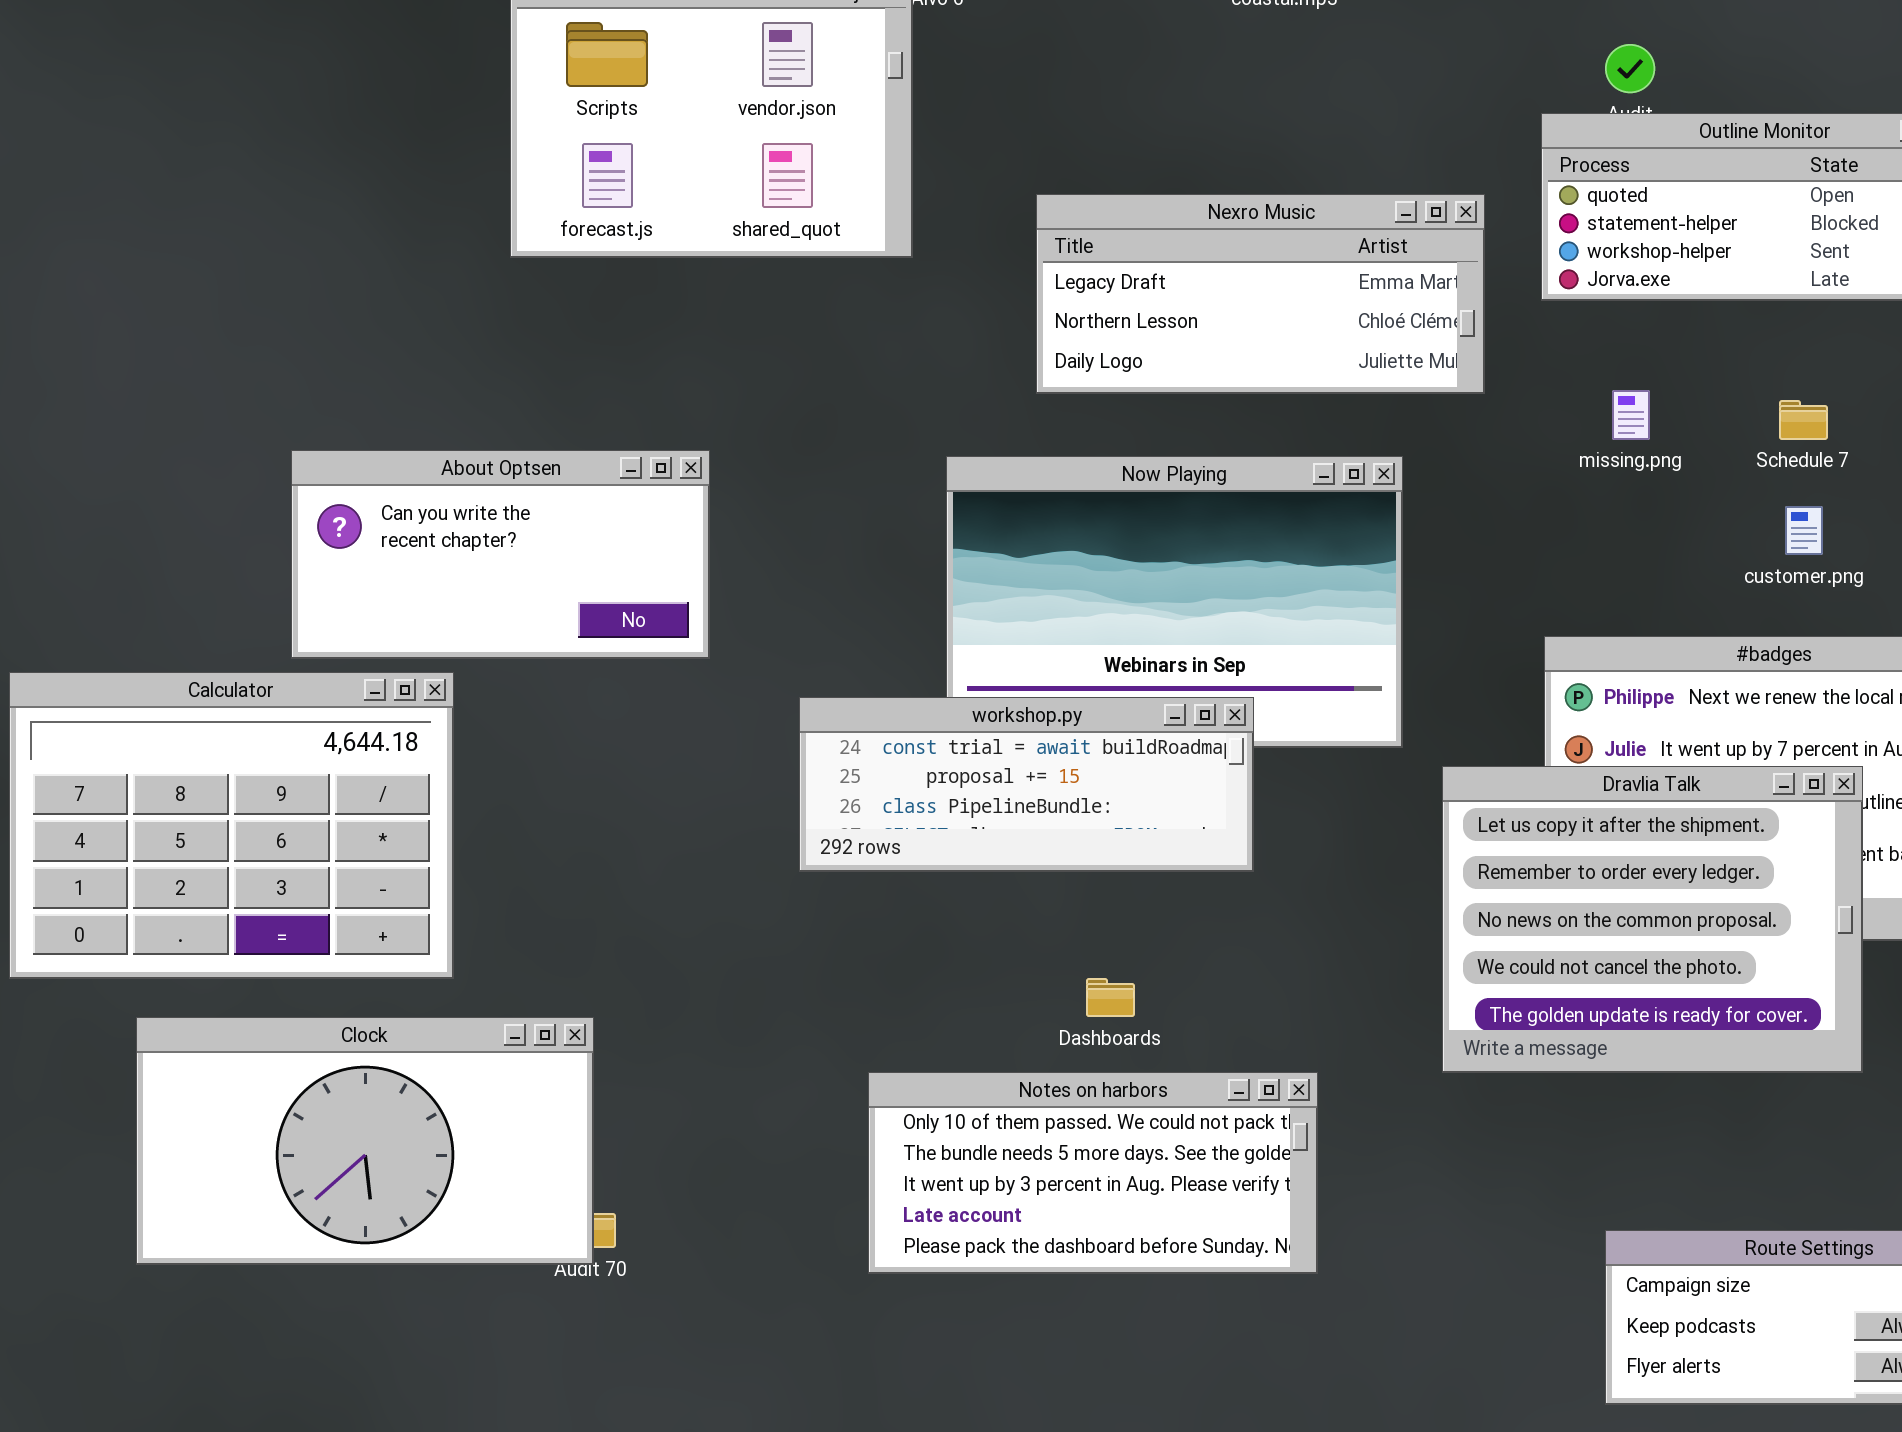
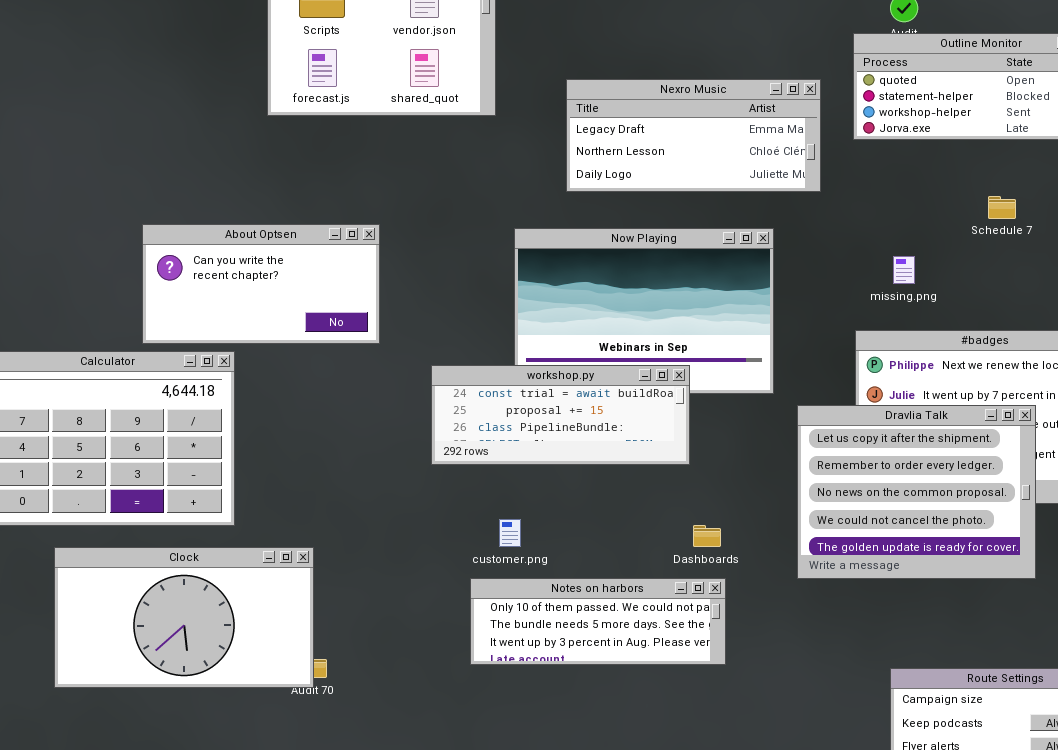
missing.png: [1612,390,1650,440] -> [893,256,915,284], moved
customer.png: [1785,506,1823,555] -> [499,519,521,547], moved
Dashboards: [1086,978,1135,1017] -> [693,525,721,547], moved
Notes on harbors: [868,1072,1318,1274] -> [470,578,726,665], resized

